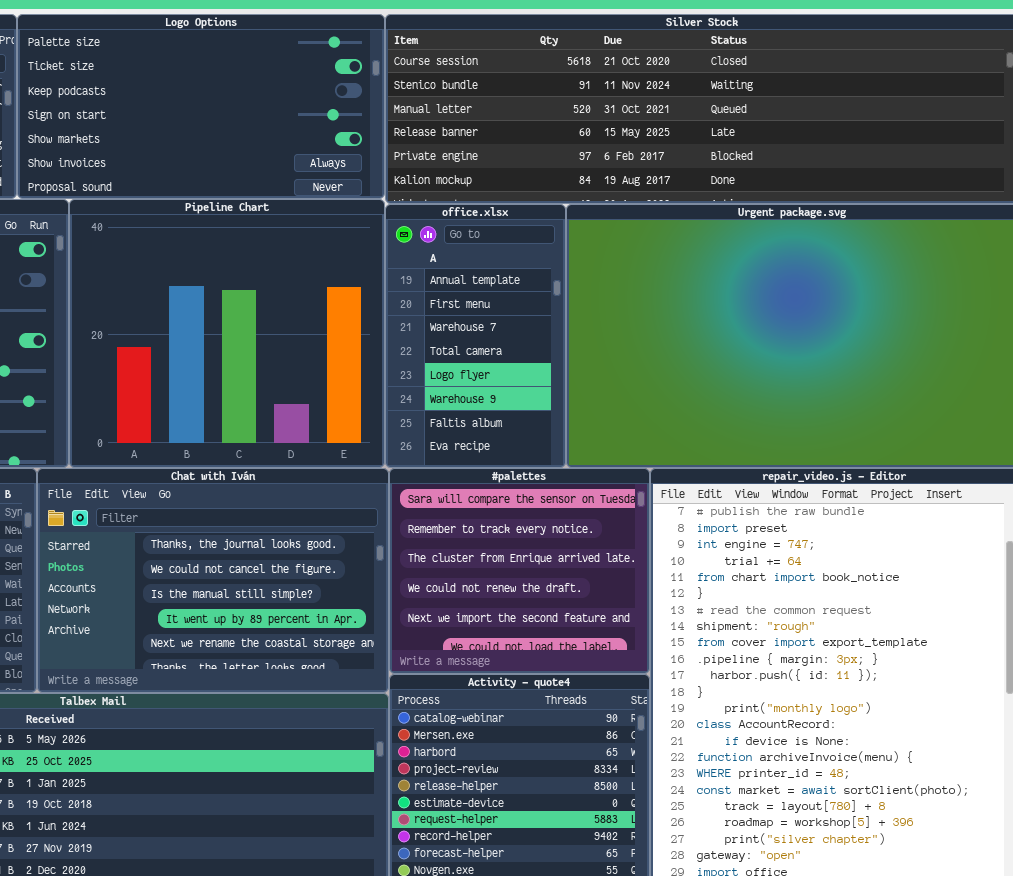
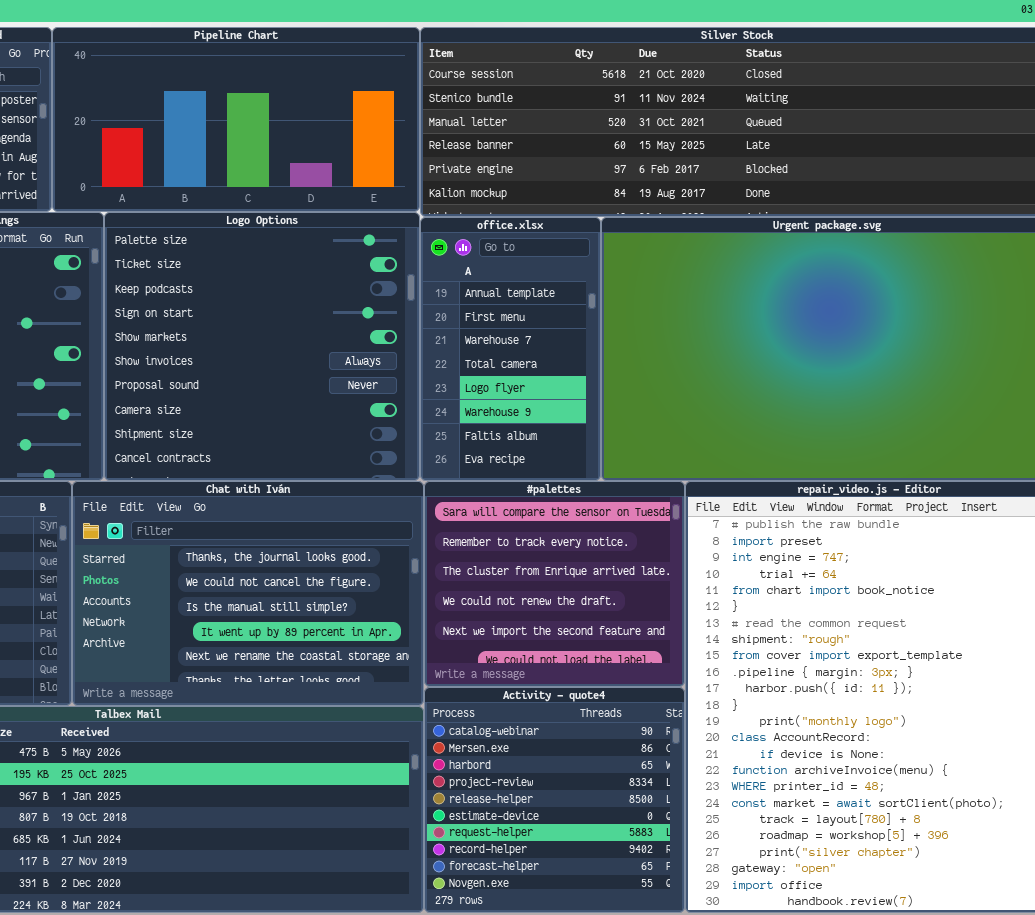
Logo Options: [17,14,385,199] -> [104,212,420,481], moved, resized
Pipeline Chart: [69,199,385,468] -> [52,27,420,212], moved, resized

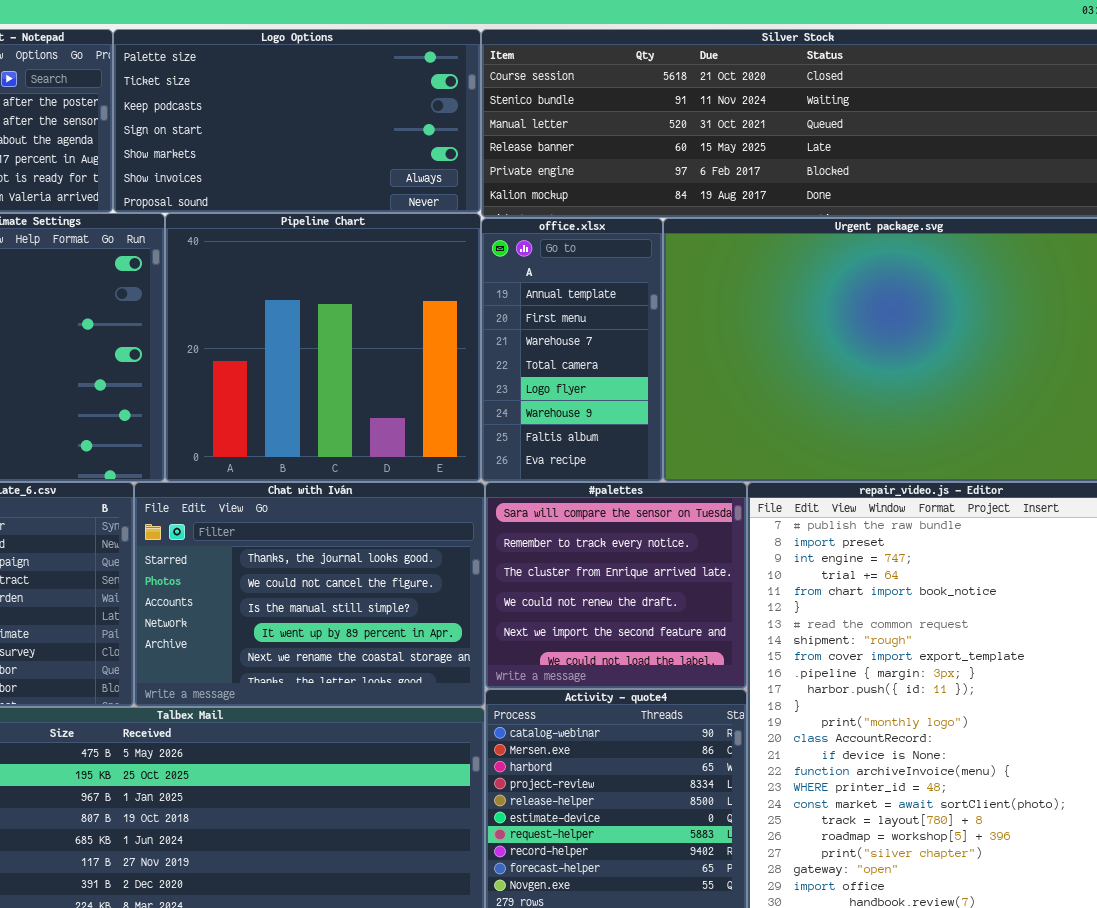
Pipeline Chart: [52,27,420,212] -> [165,213,481,482], moved, resized
Logo Options: [104,212,420,481] -> [113,29,481,213], moved, resized

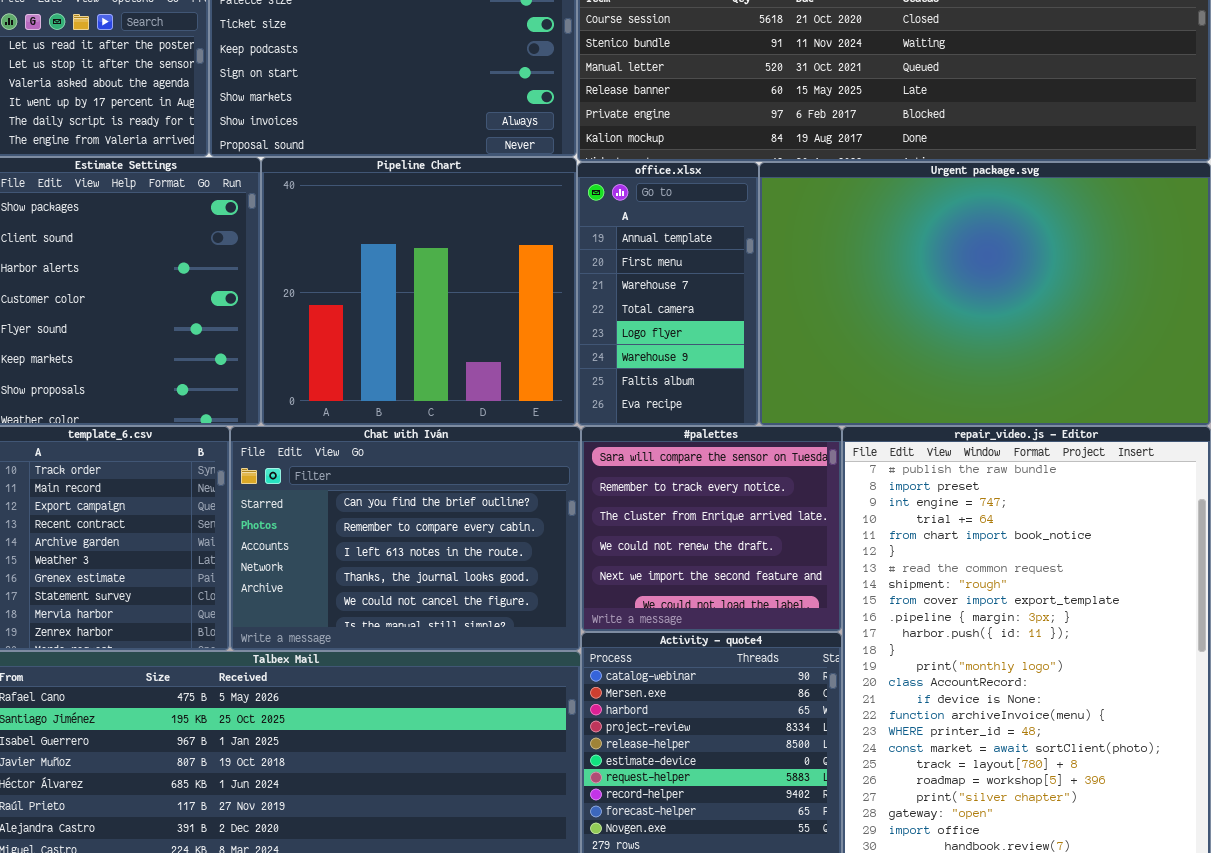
Chat with Iván: [134,482,485,707] -> [230,426,581,651], scrolled up 3 rows

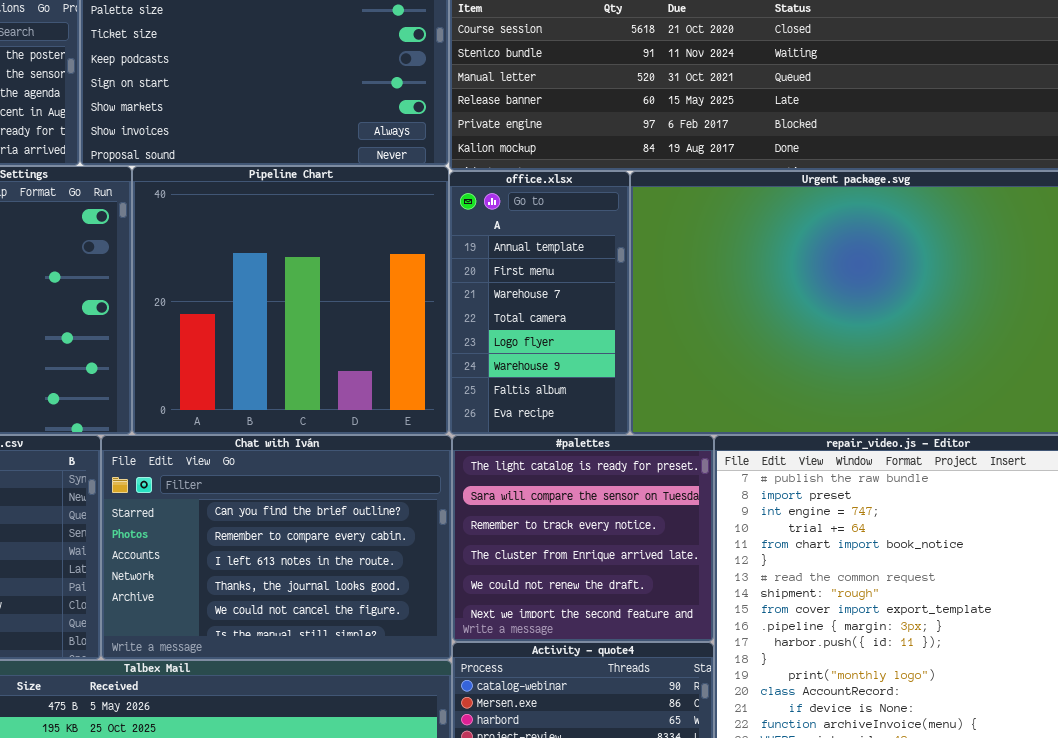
#palettes: [581,426,842,632] -> [452,435,714,642], scrolled up 1 row

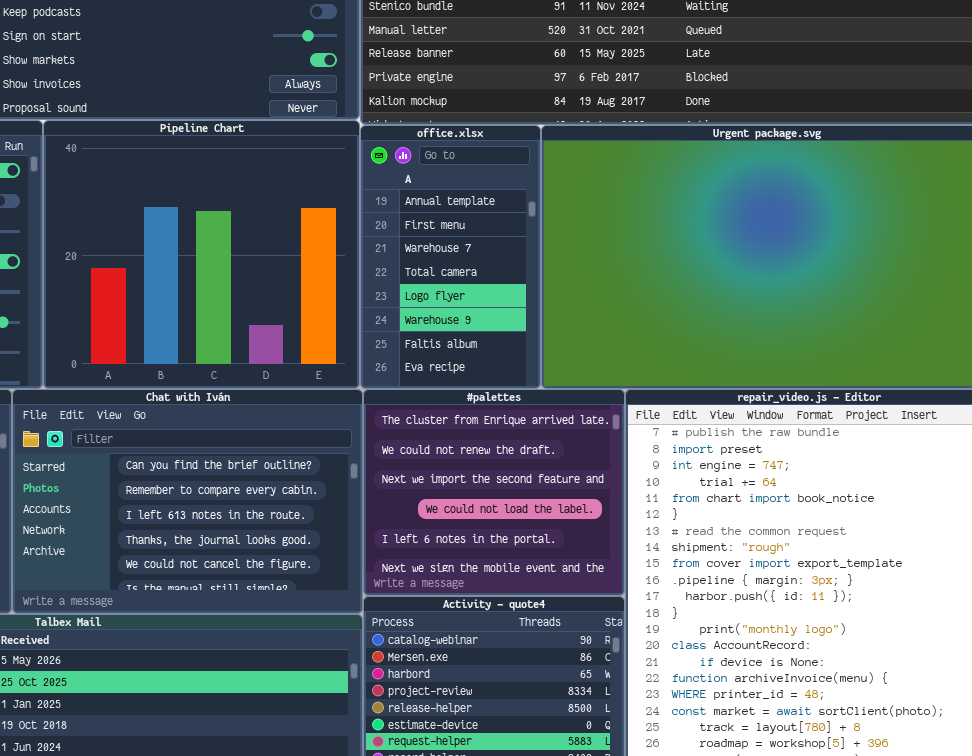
#palettes: [452,435,714,642] -> [363,389,625,596], scrolled down 3 rows

